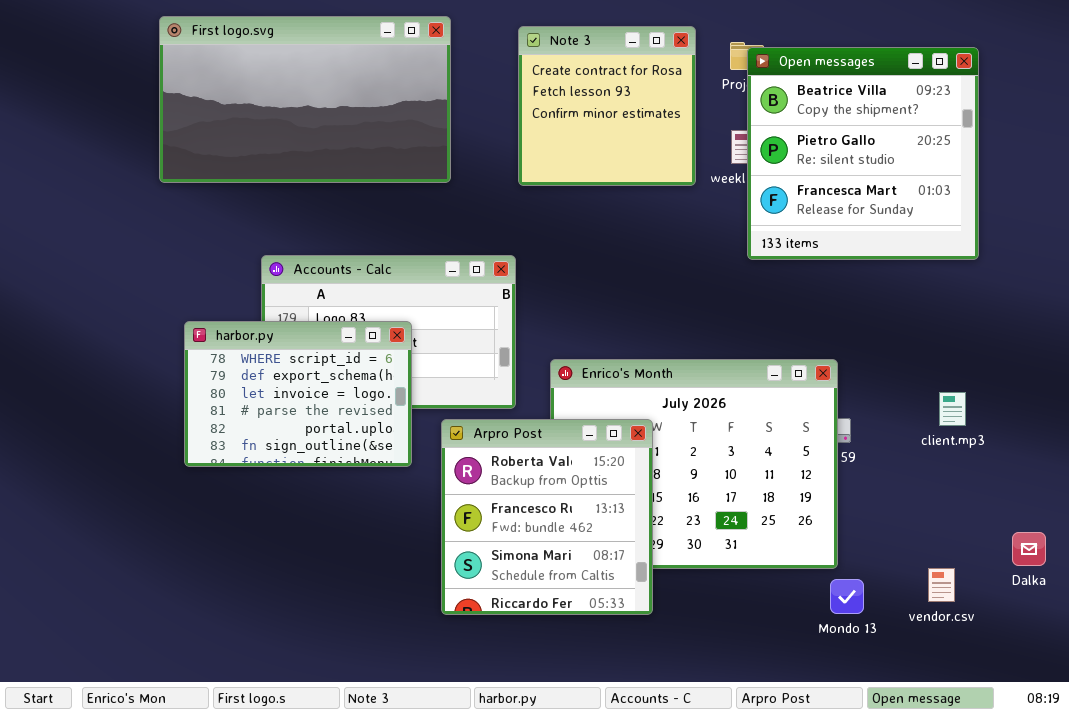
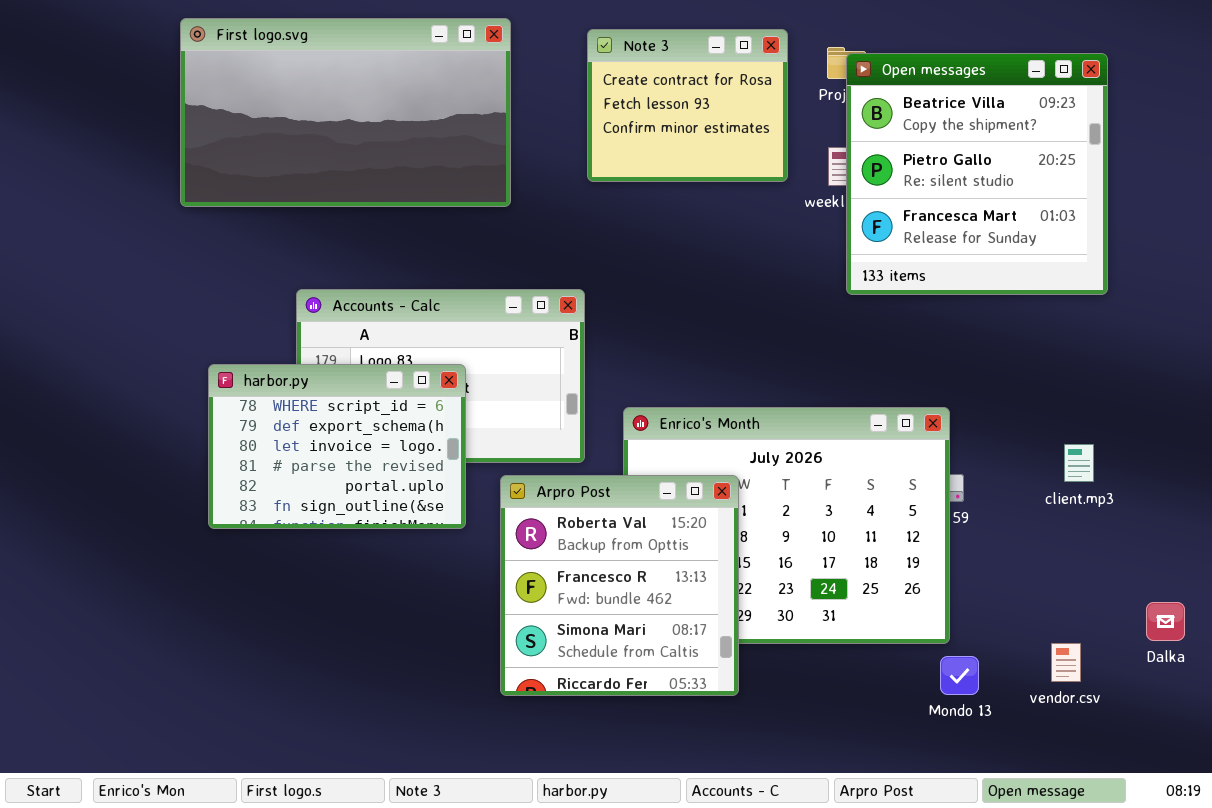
Note 3: [518,26,696,186] -> [587,29,788,182], resized

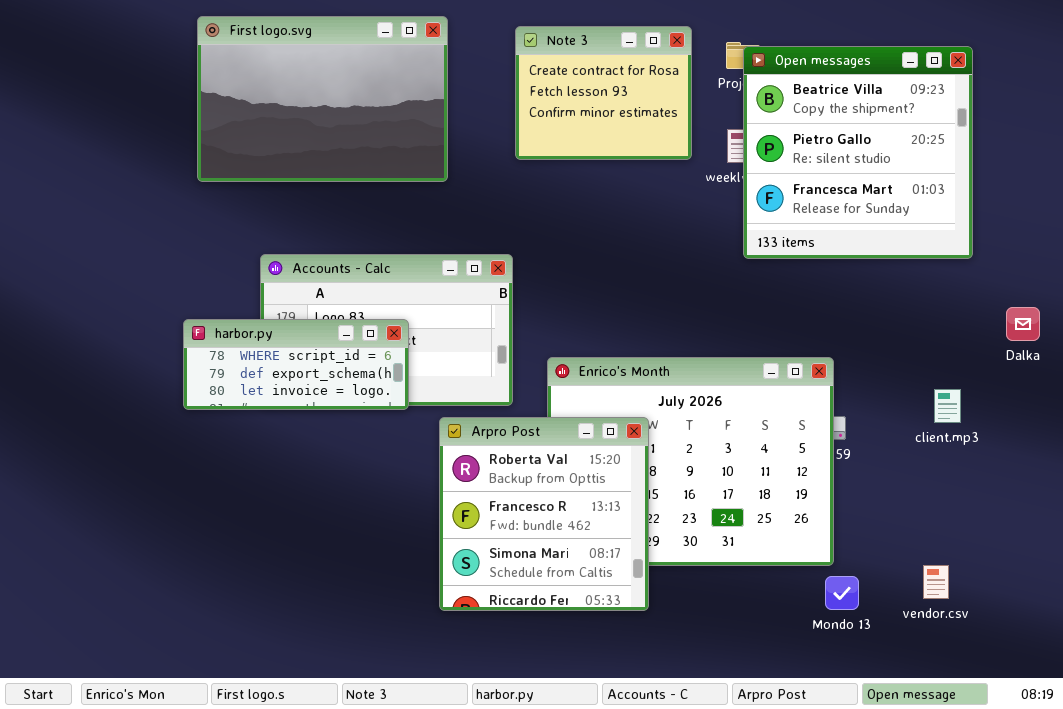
First logo.svg: [180,18,511,207] -> [197,16,448,182], resized
harbor.py: [208,364,466,529] -> [183,319,409,410], resized
Dalka: [1146,602,1185,641] -> [1006,307,1040,341], moved

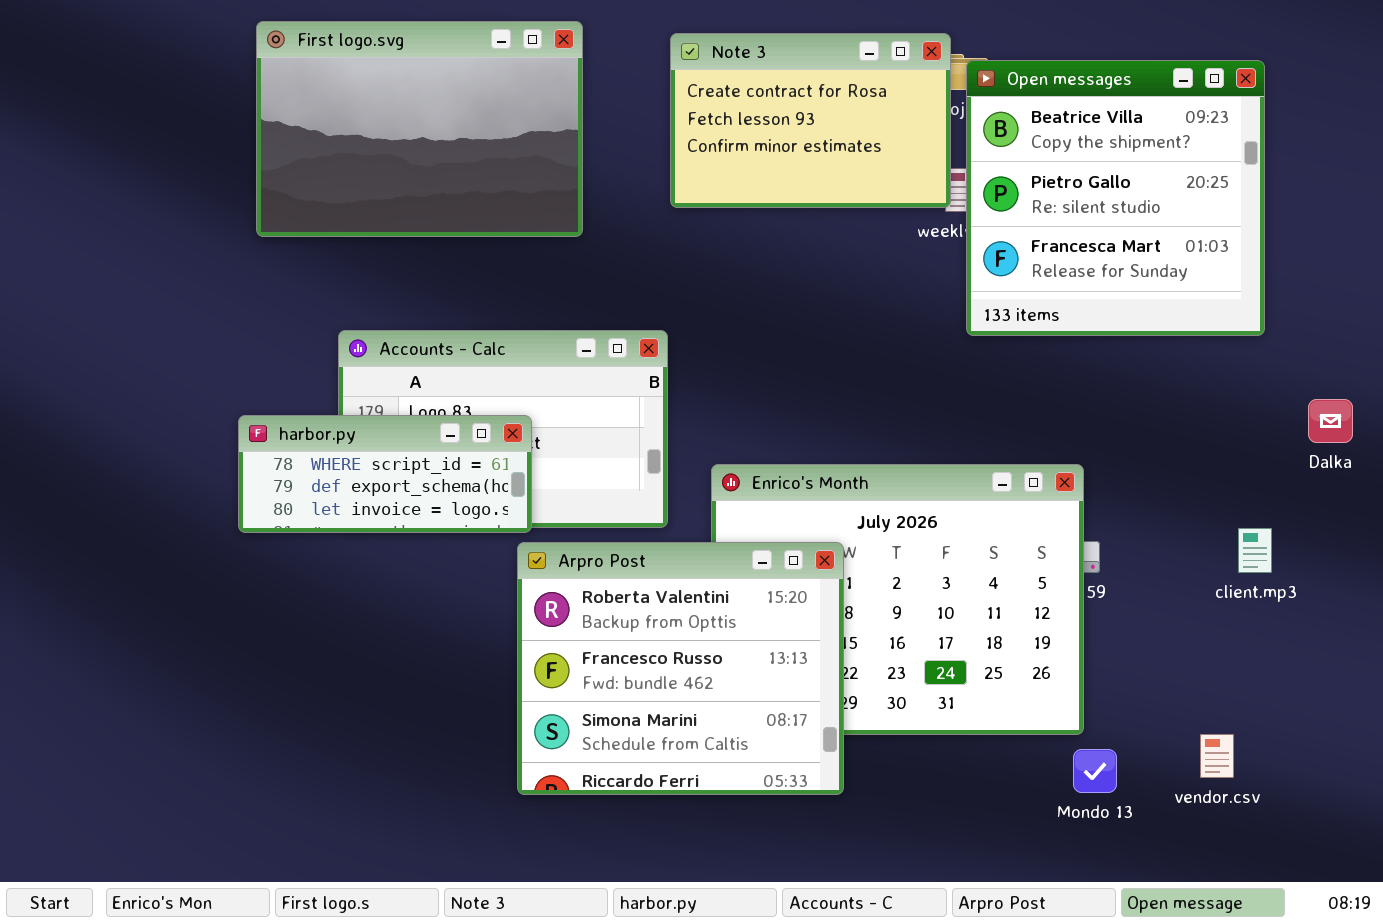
Note 3: [515,26,692,160] -> [670,33,951,208], resized
client.mp3: [934,389,961,423] -> [1238,528,1272,573], moved
Arpro Post: [439,417,649,611] -> [517,542,844,795], resized

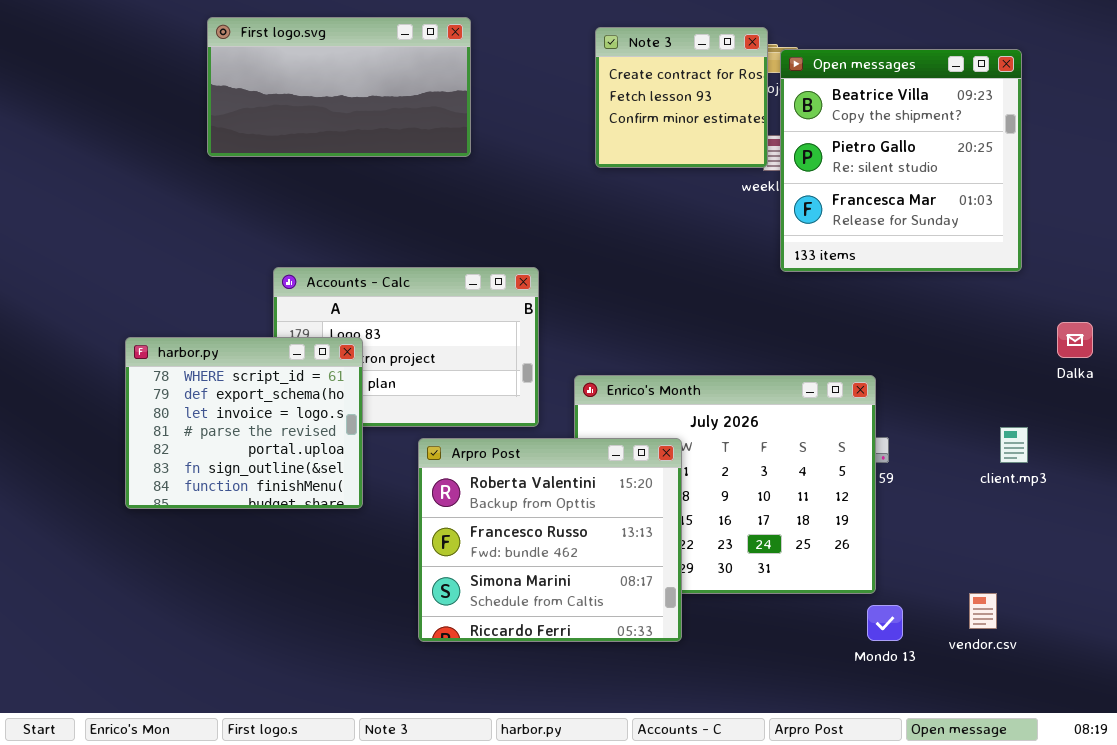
First logo.svg: [256,21,583,237] -> [207,17,471,157], resized
Note 3: [670,33,951,208] -> [595,27,768,168], resized
harbor.py: [238,415,532,533] -> [125,337,363,509], moved, resized

